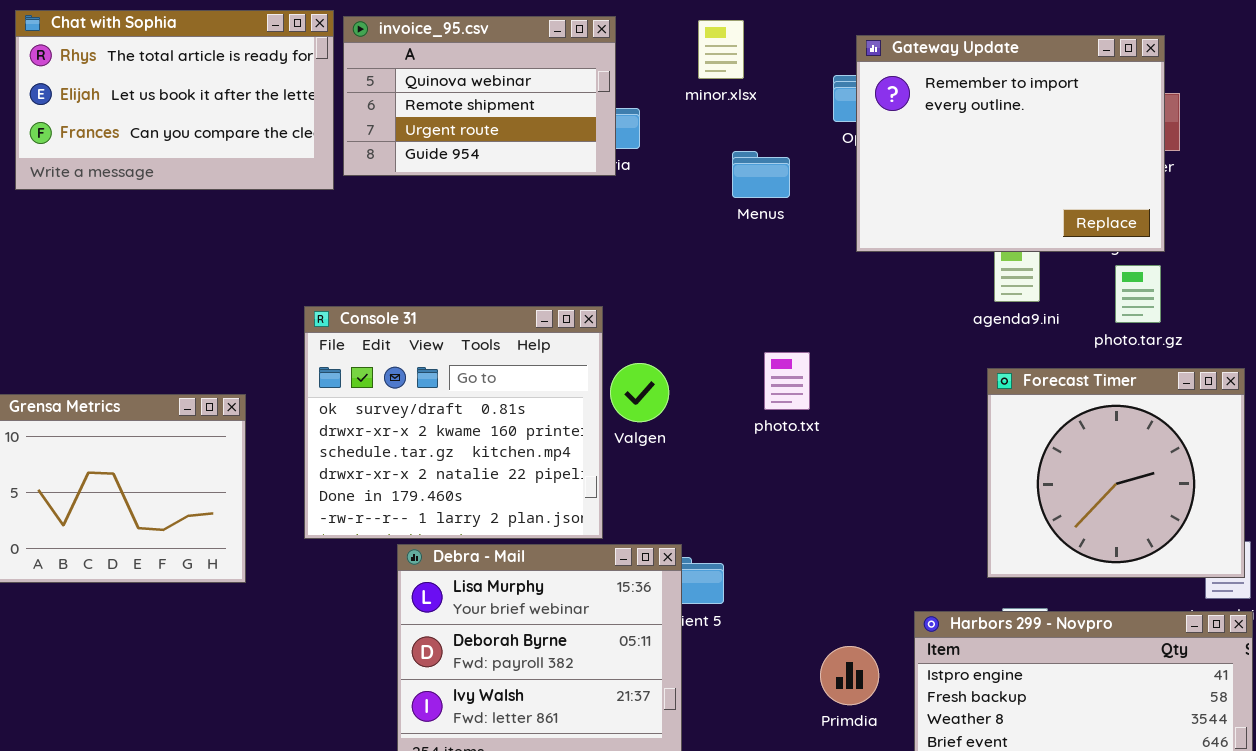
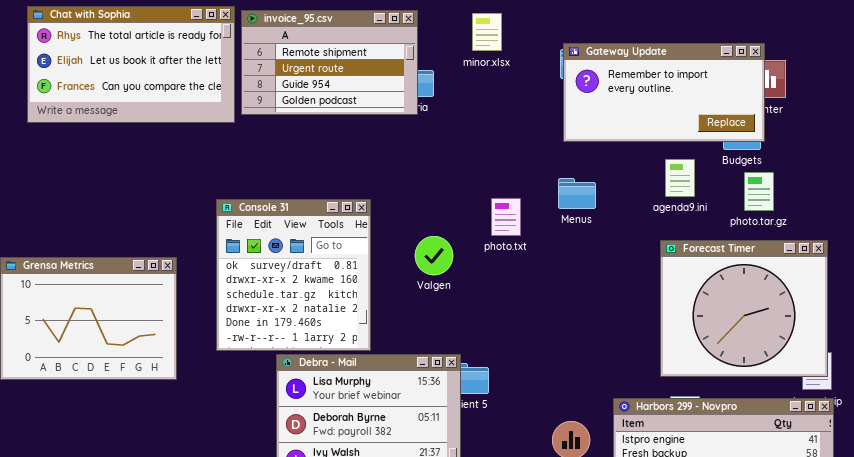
invoice_95.csv: [343,16,616,176] -> [241,10,418,115], scrolled down 1 row
Gateway Update: [856,35,1165,252] -> [563,43,765,142], moved, resized
Menus: [732,151,790,198] -> [558,178,596,209], moved
Console 31: [304,306,603,539] -> [216,199,371,351], resized
photo.txt: [764,352,810,410] -> [491,198,521,236], moved

